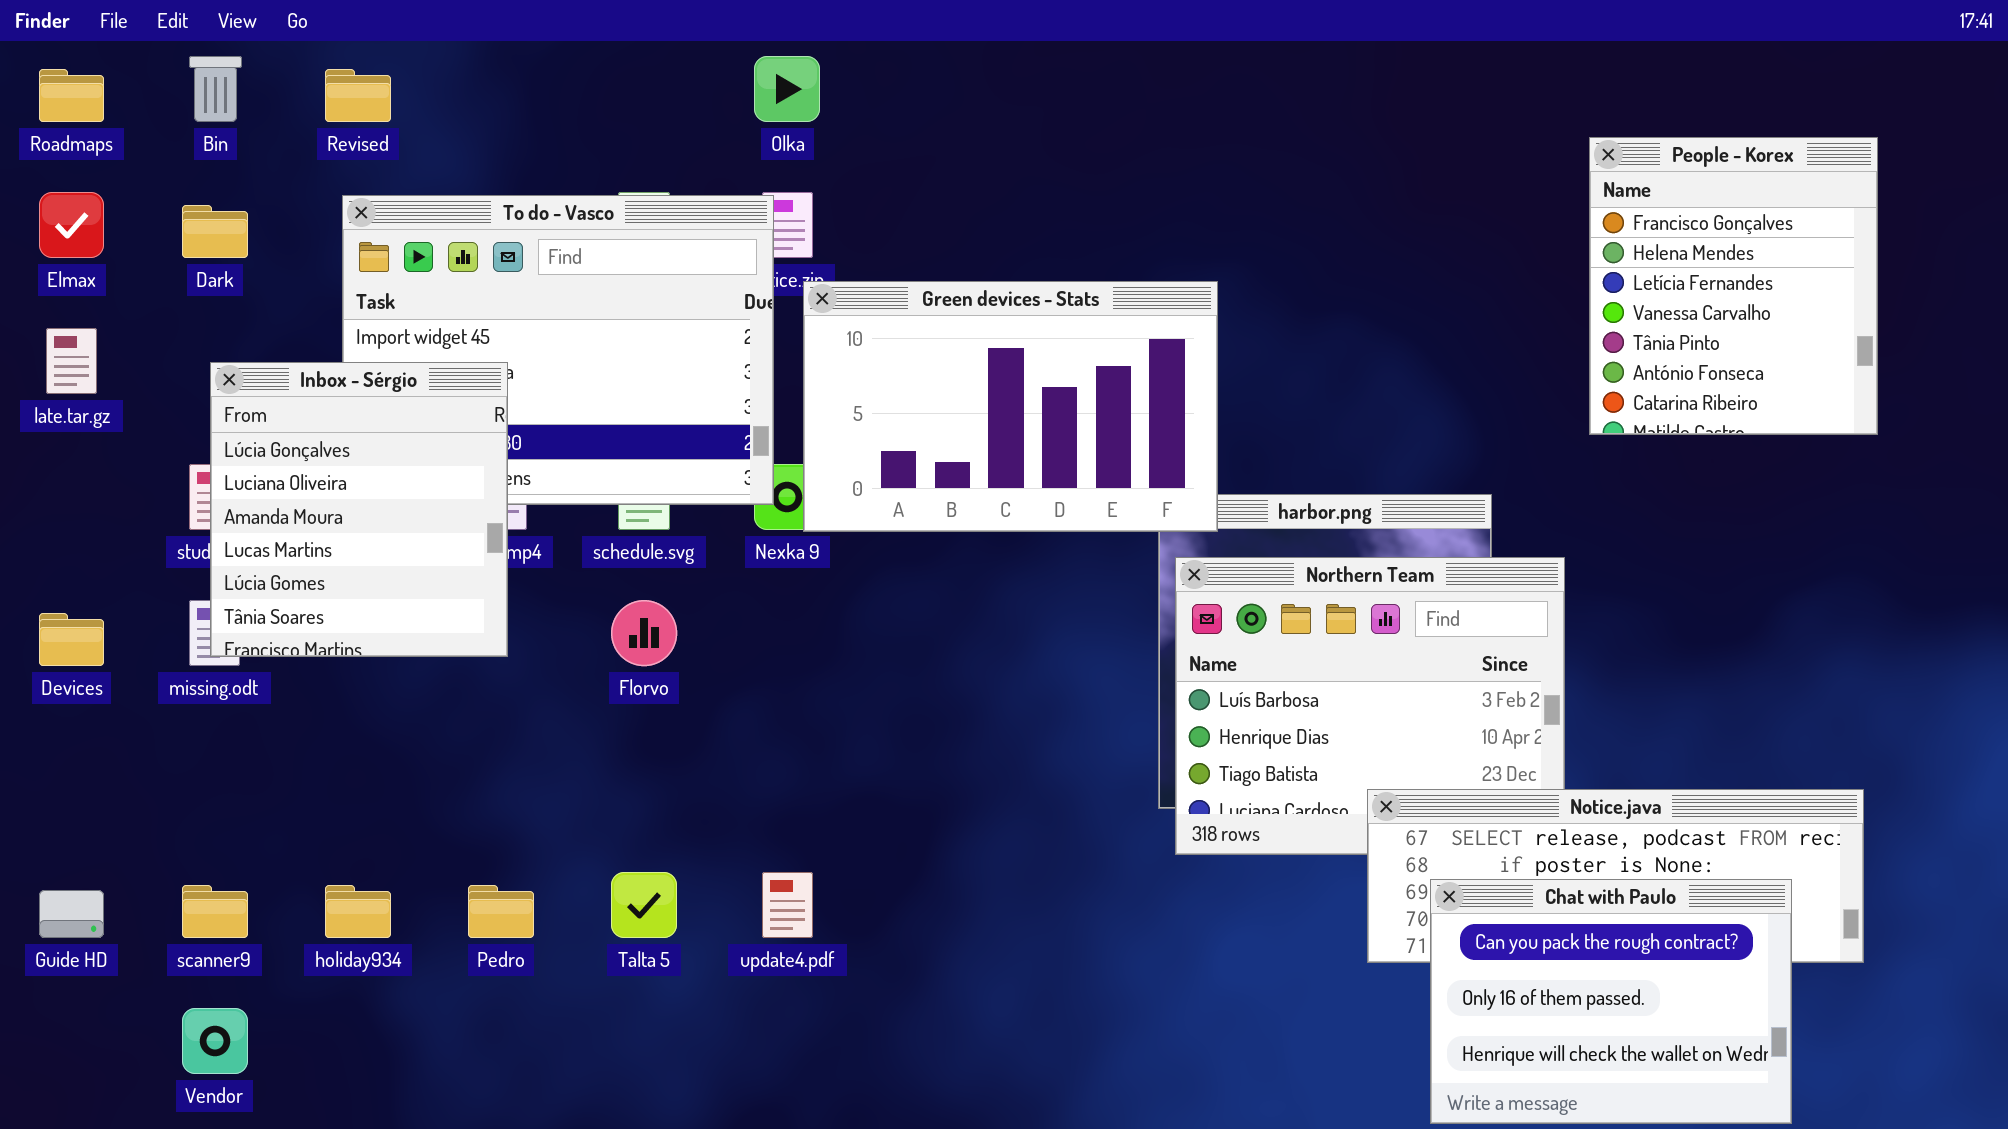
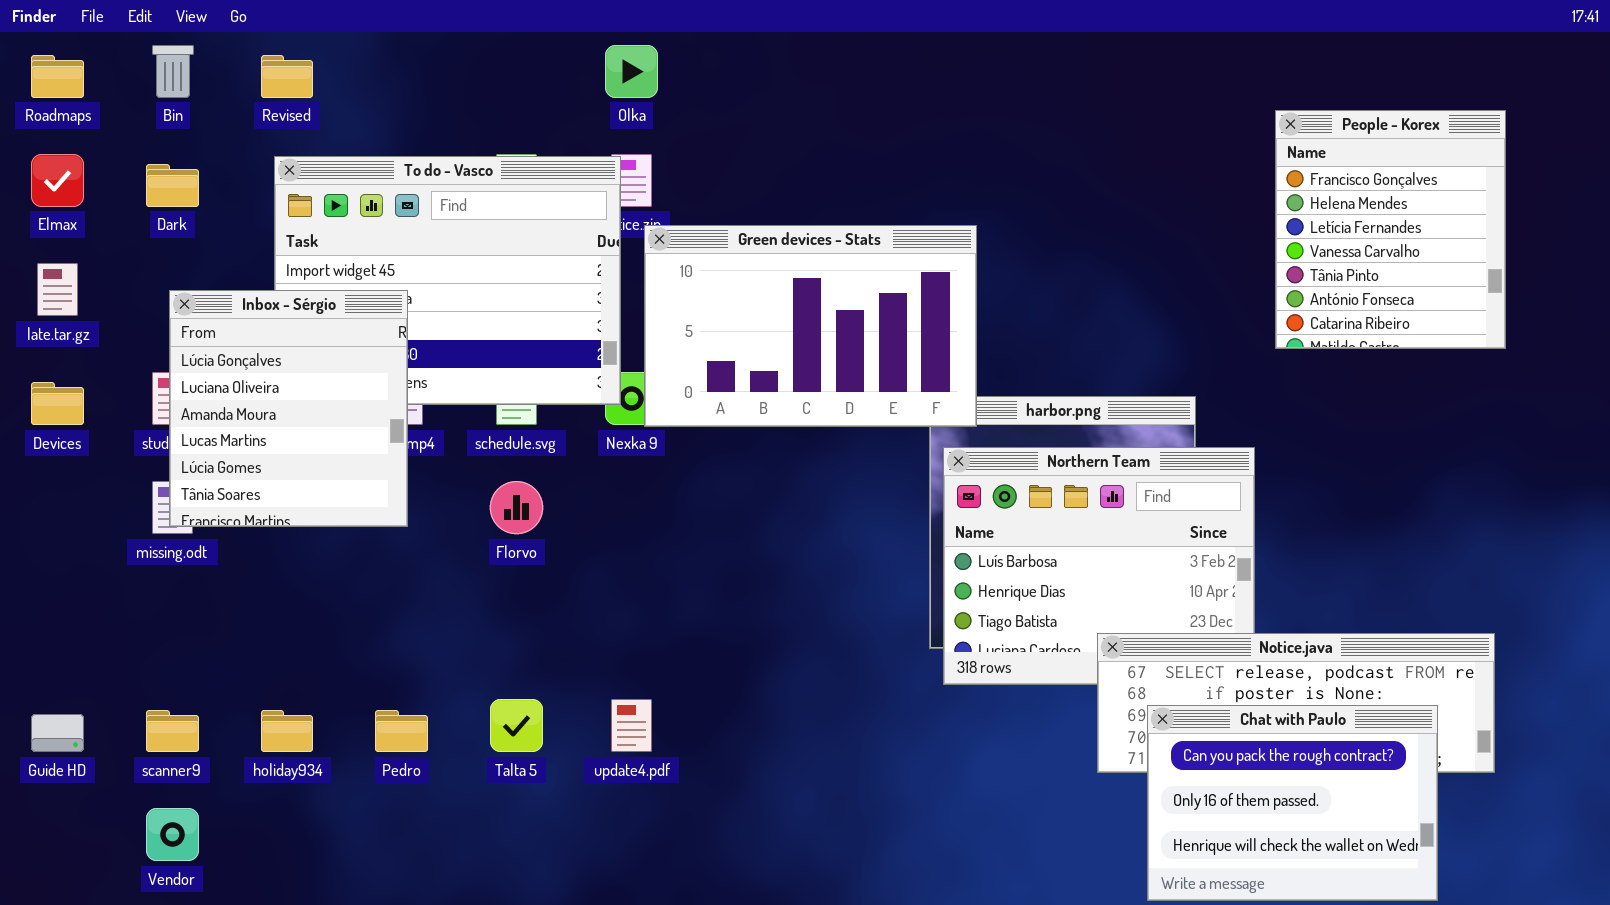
Devices: [39,613,104,666] -> [31,382,84,425], moved

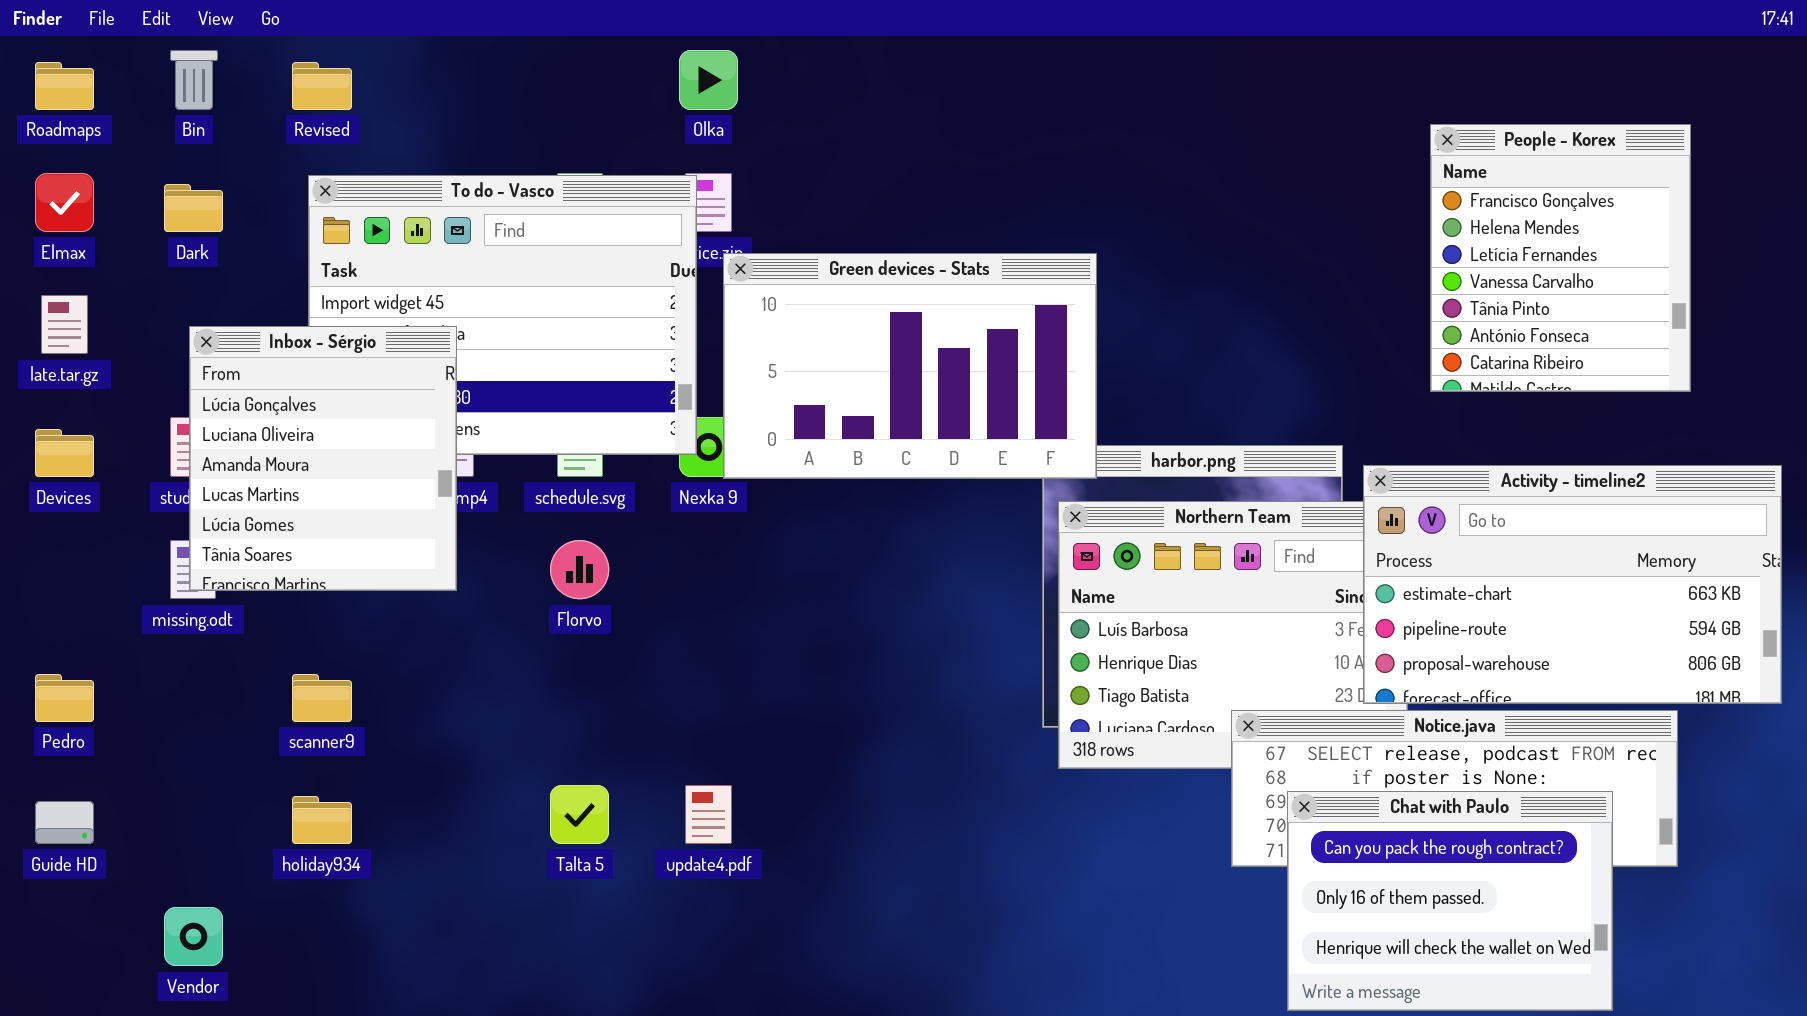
Activity - timeline2: none -> [1363,465,1782,704], opened
scanner9: [146,710,199,752] -> [292,674,352,722], moved
Pedro: [375,710,428,752] -> [35,674,94,722], moved

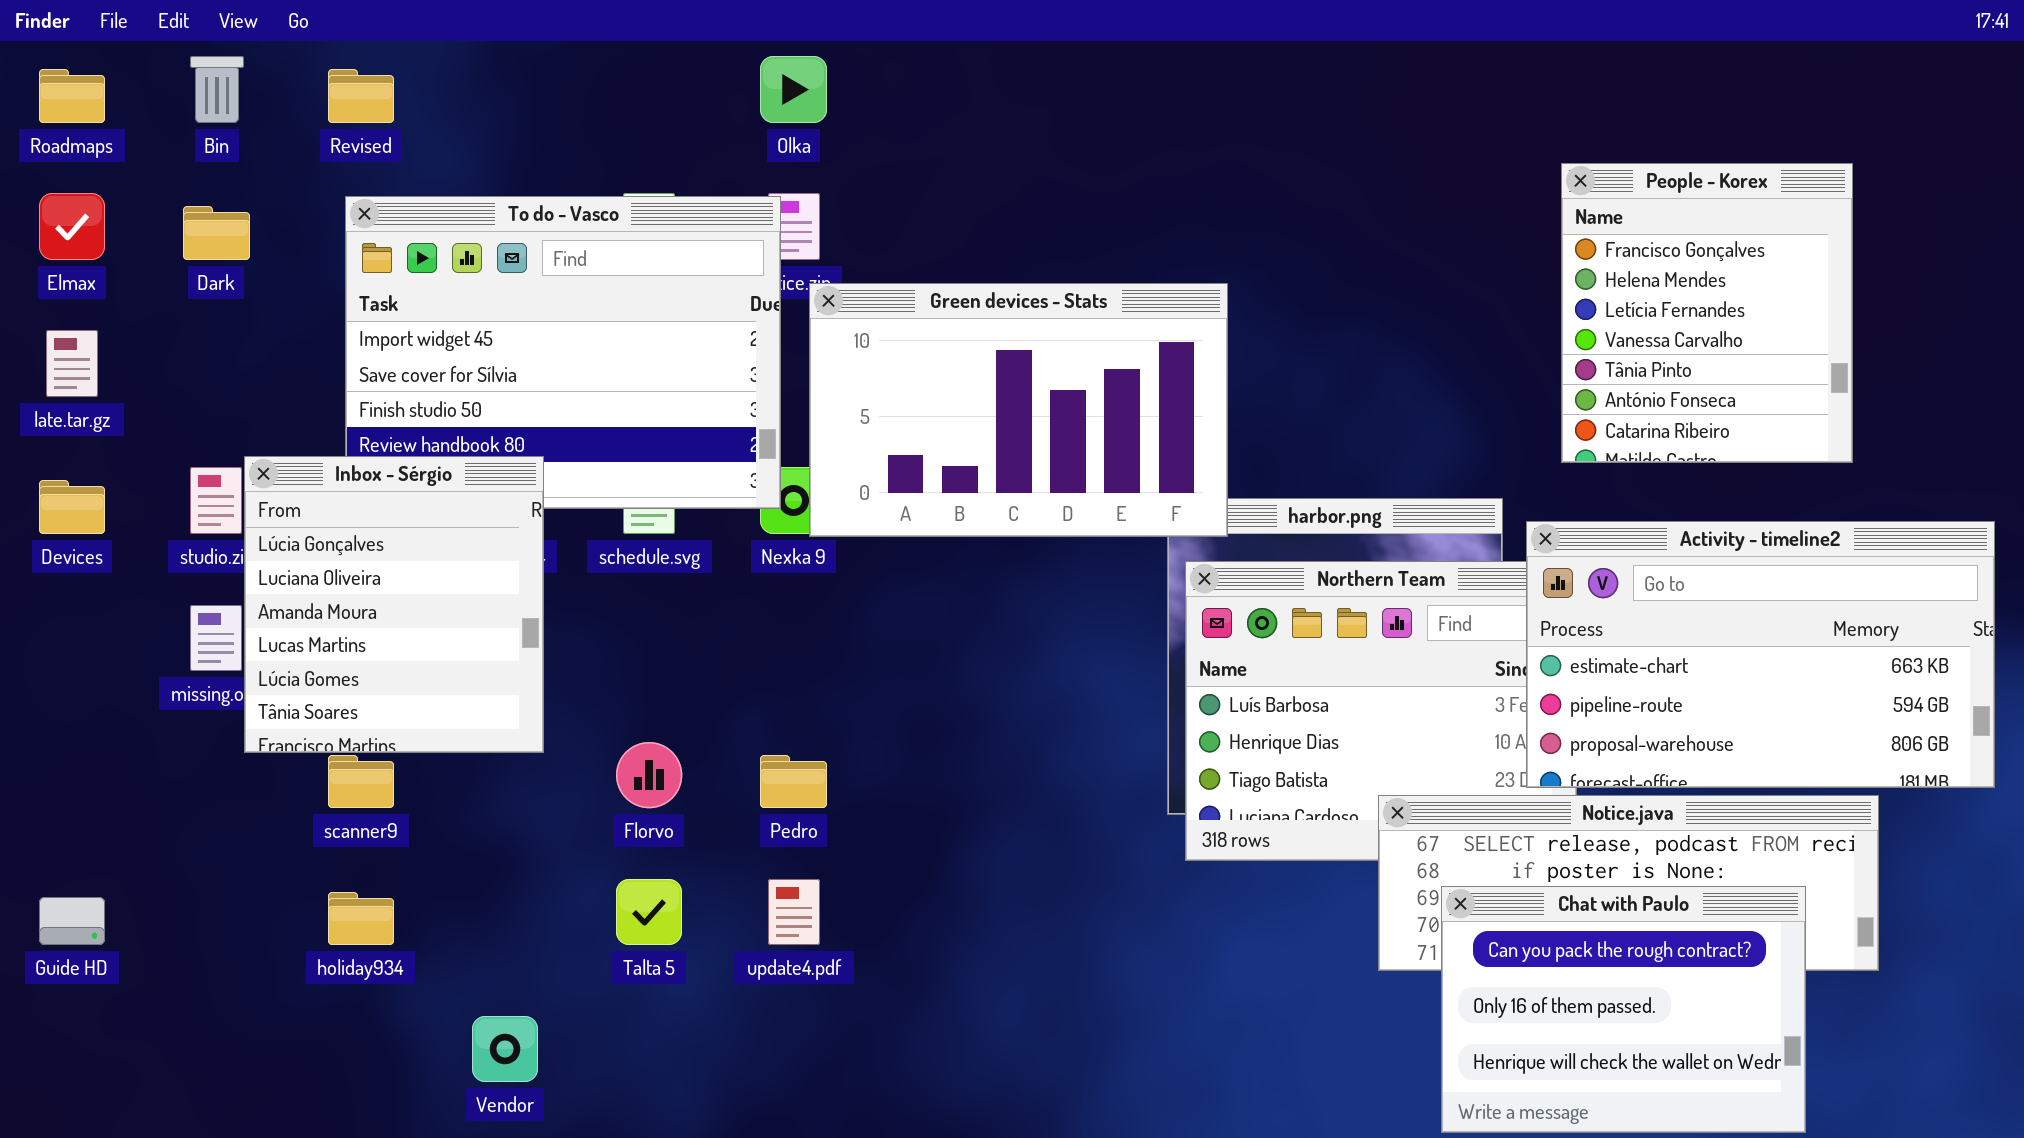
People - Korex: [1430,124,1691,392] -> [1561,163,1853,463], moved
Inbox - Sérgio: [189,326,457,591] -> [244,456,544,753], moved
Florvo: [550,540,609,599] -> [616,742,682,808], moved
Pedro: [35,674,94,722] -> [760,755,827,808], moved
Vendor: [164,907,223,966] -> [472,1016,538,1082], moved

